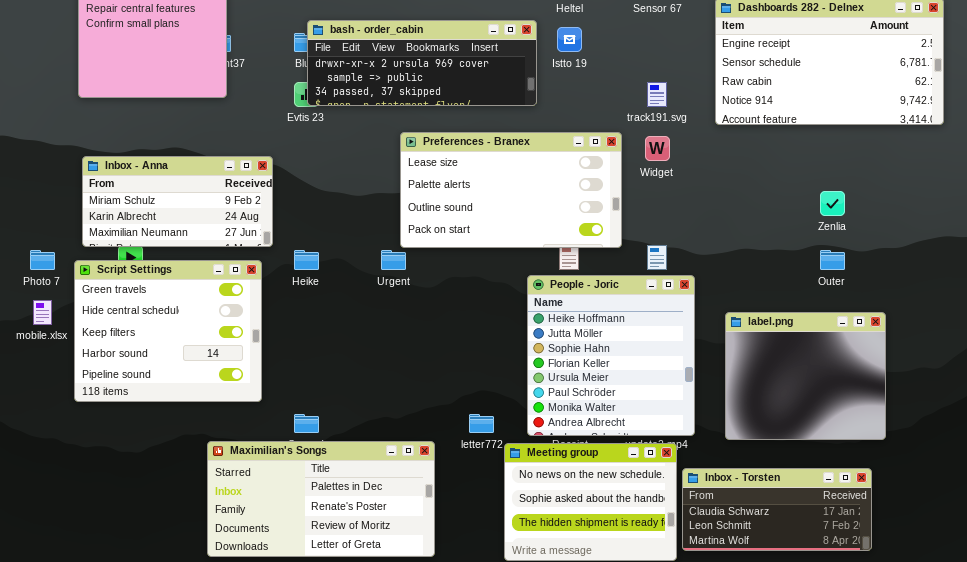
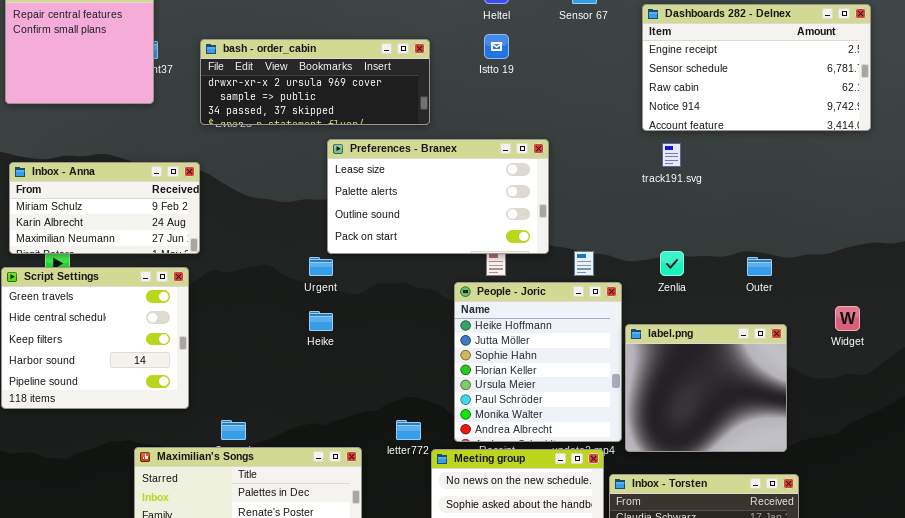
bash - order_cabin: [307,20,537,106] -> [200,39,430,125], moved
track191.svg: [647,82,667,107] -> [662,143,681,167], moved
Widget: [645,136,670,161] -> [835,306,860,331], moved
Zenlia: [820,191,845,216] -> [660,251,684,276], moved
Heike: [294,250,319,270] -> [309,311,333,331], moved
label.png: [725,312,886,440] -> [625,324,787,452], moved

